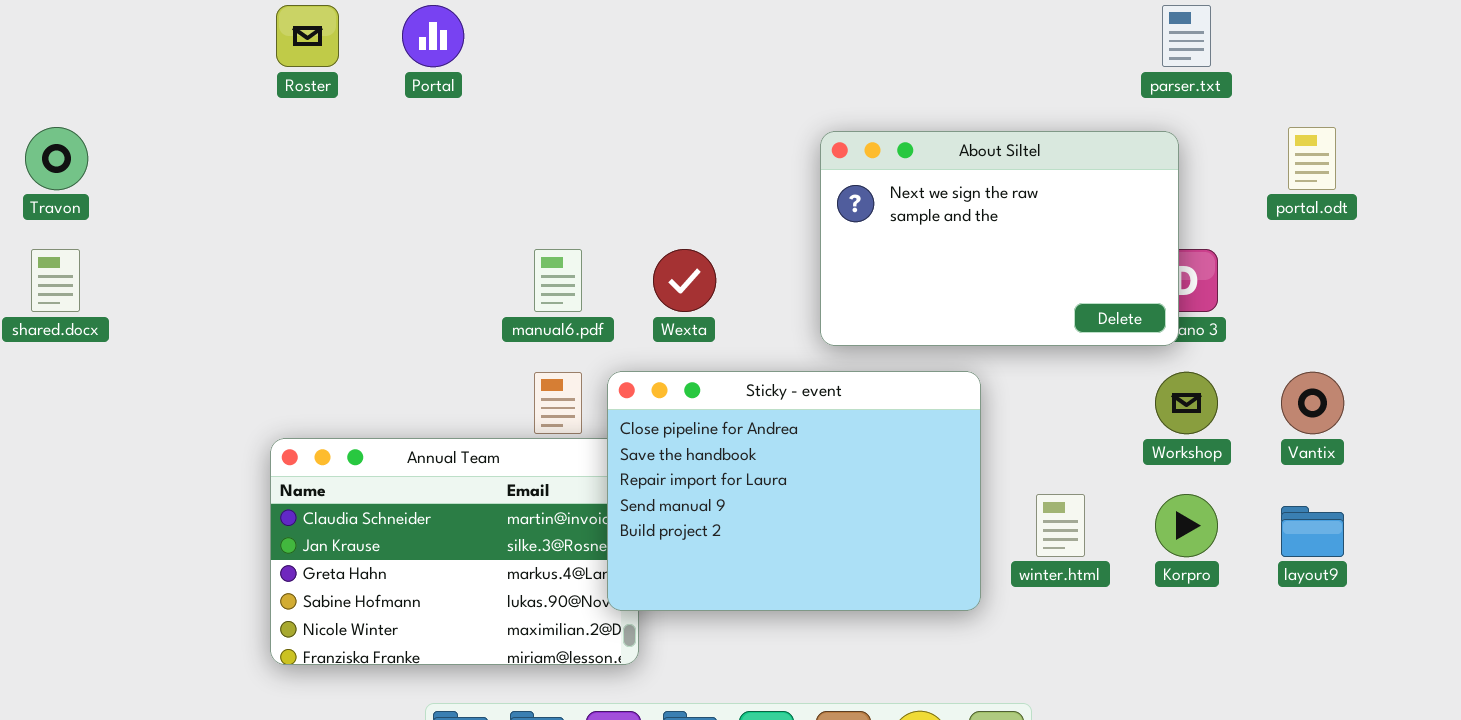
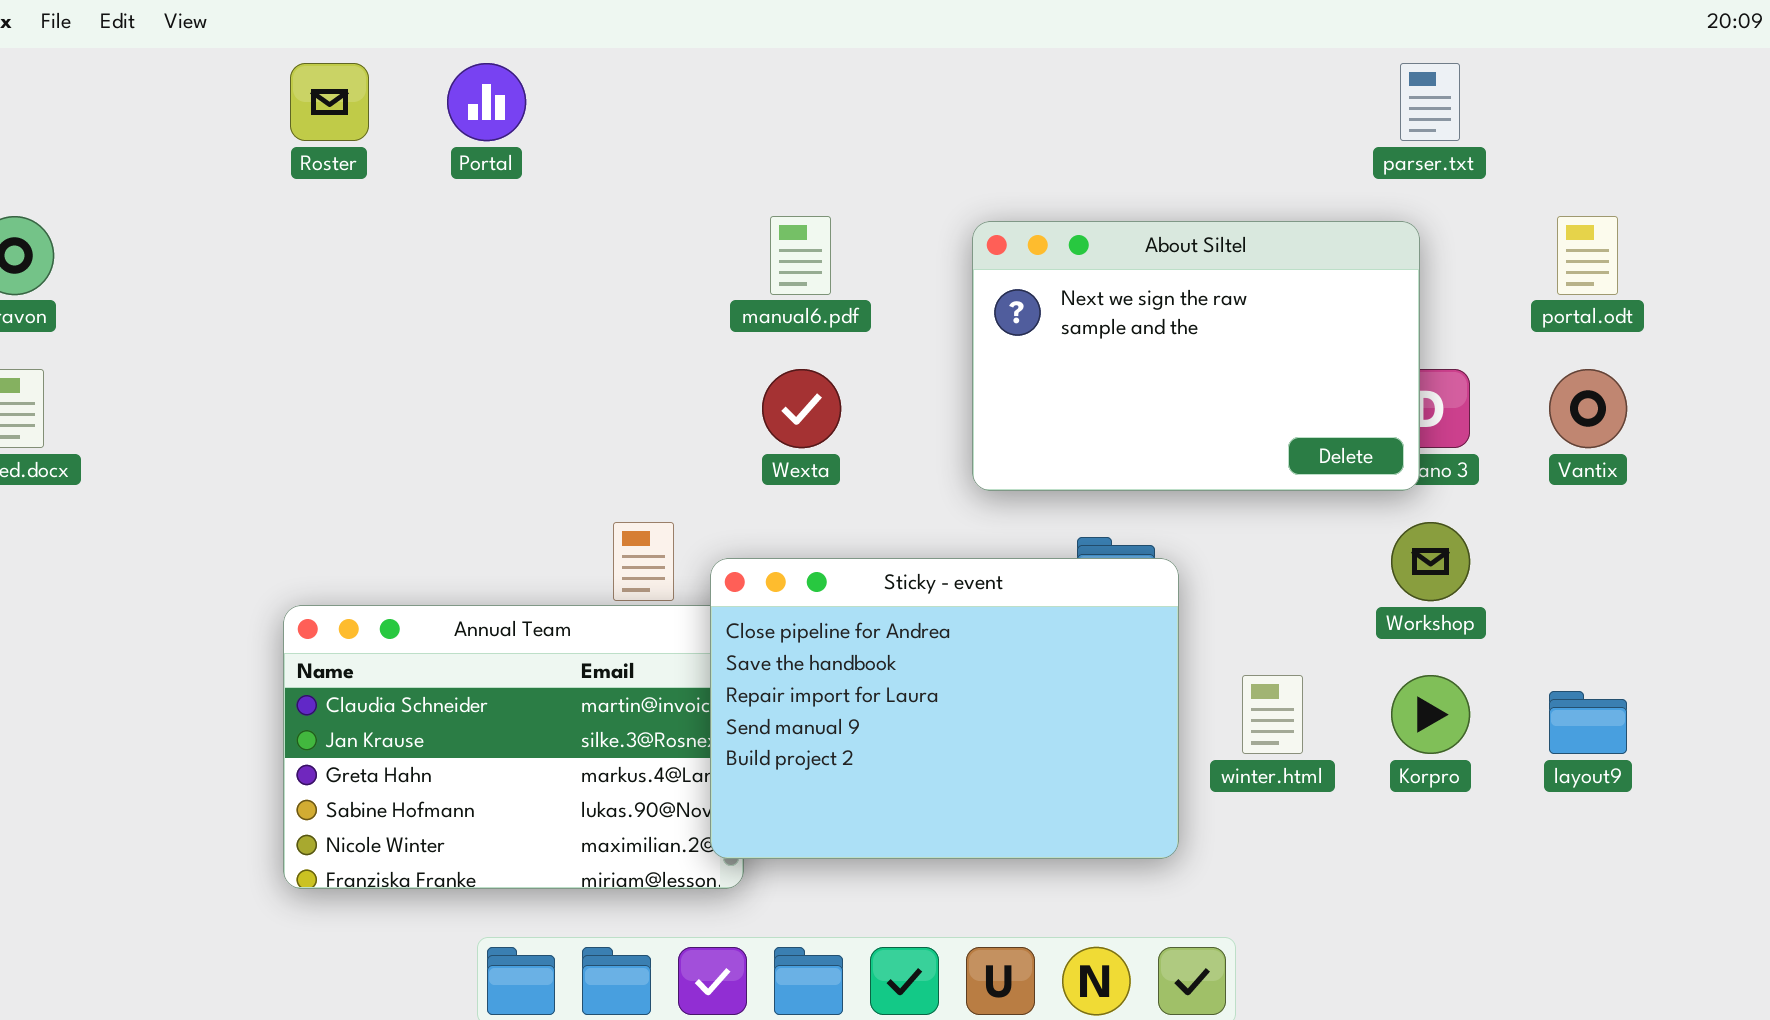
manual6.pdf: [534,249,582,312] -> [770,216,831,295], moved
Sticky - event: [607,371,981,611] -> [710,558,1179,859], moved
Vantix: [1281,372,1344,434] -> [1549,369,1627,448], moved

